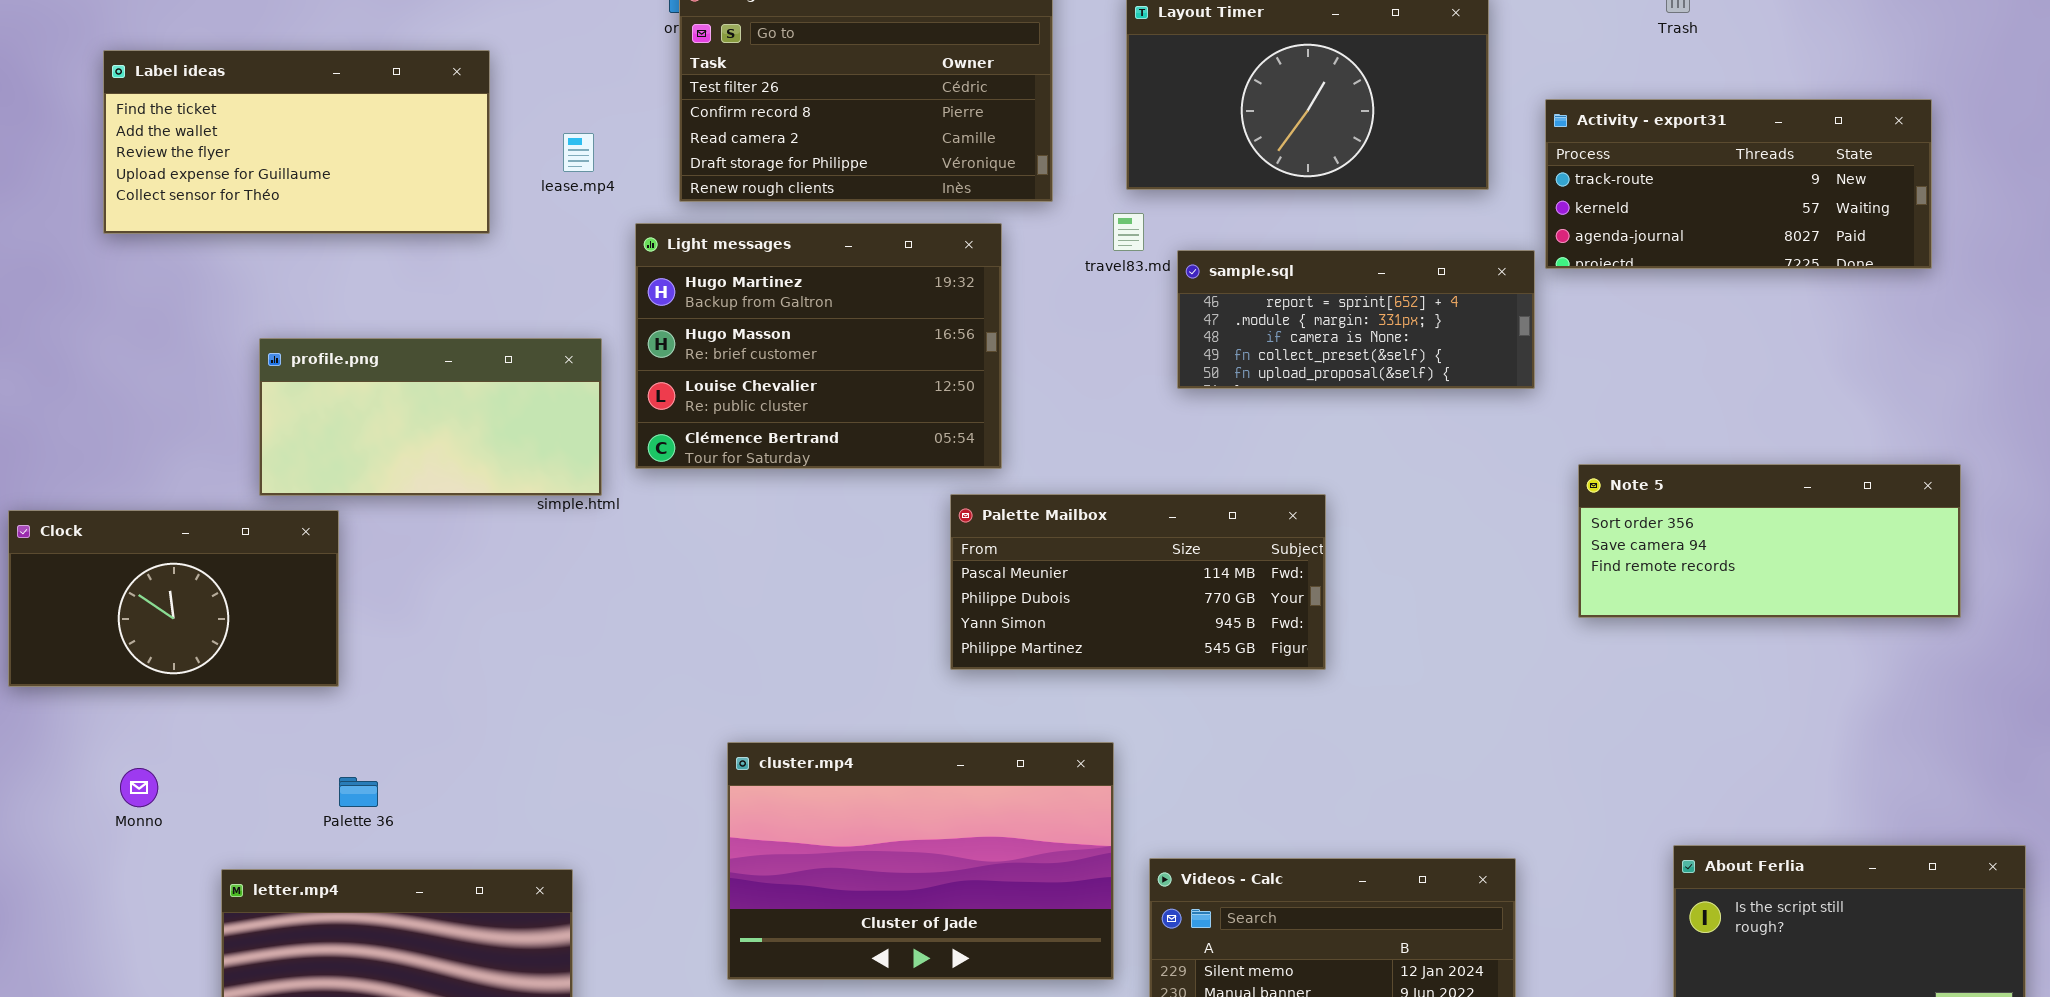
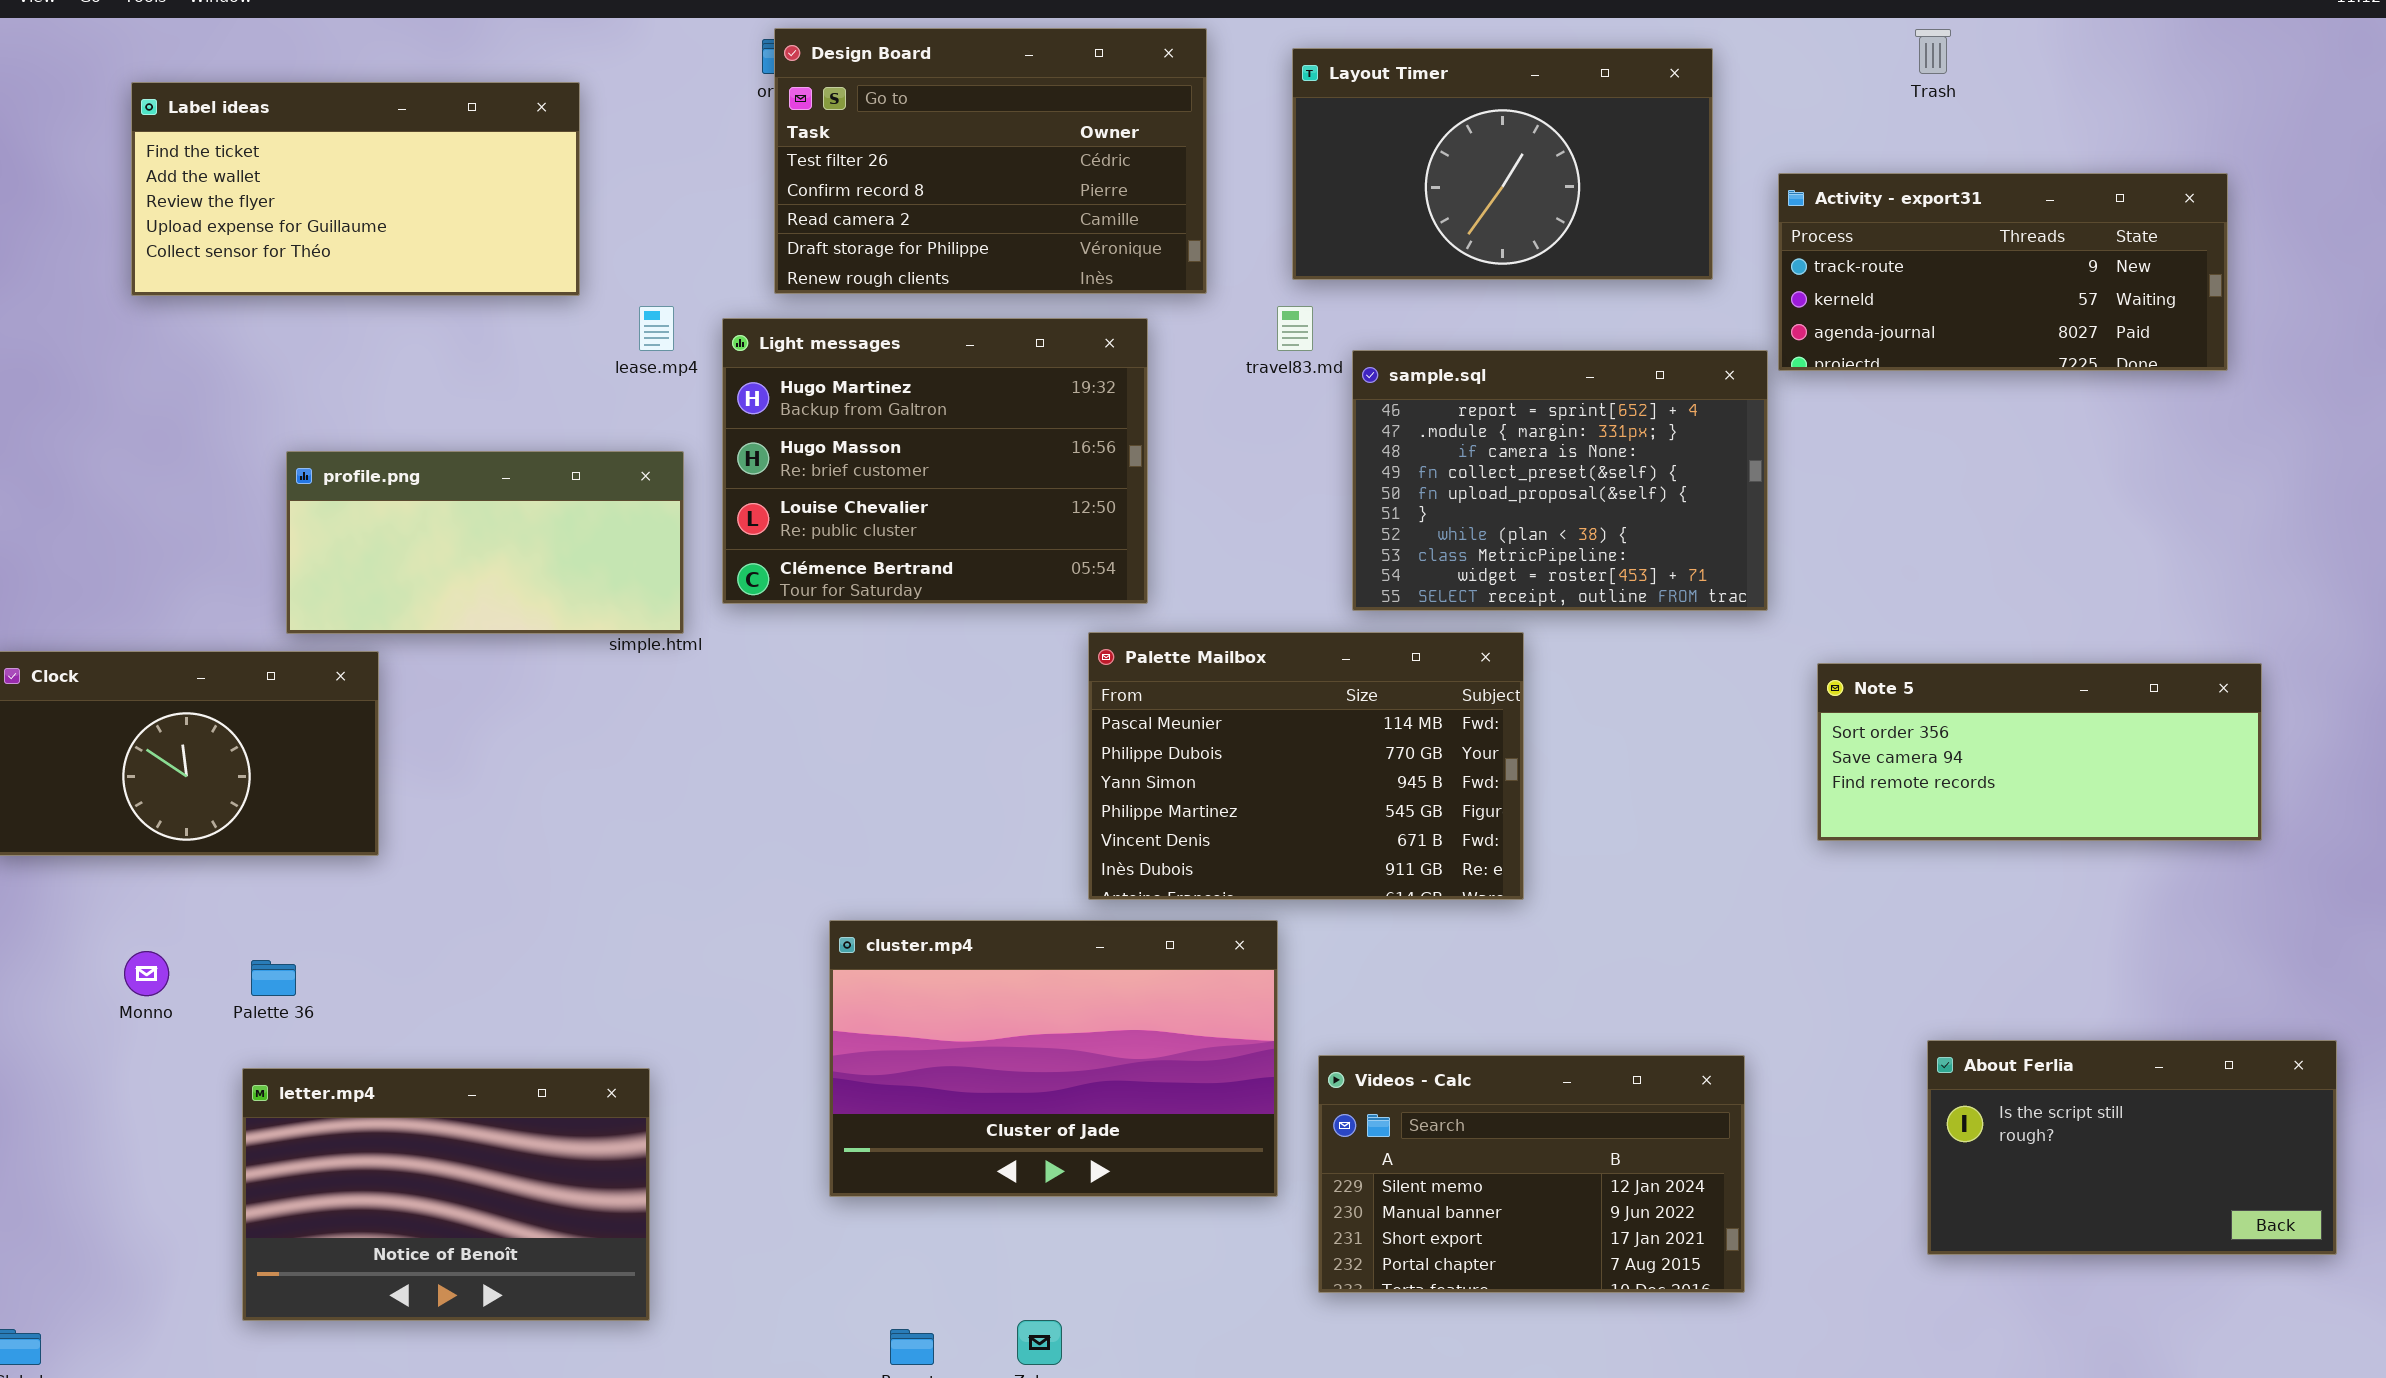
Label ideas: [103,50,490,234] -> [131,82,580,296], moved
lease.mp4: [563,133,594,172] -> [639,306,674,351], moved
sample.sql: [1177,250,1535,389] -> [1352,350,1768,611], resized
Note 5: [1578,464,1961,618] -> [1817,663,2262,841], moved
Palette Mailbox: [950,494,1326,670] -> [1088,632,1524,900], resized
Palette 36: [339,777,378,807] -> [251,960,296,996], moved

